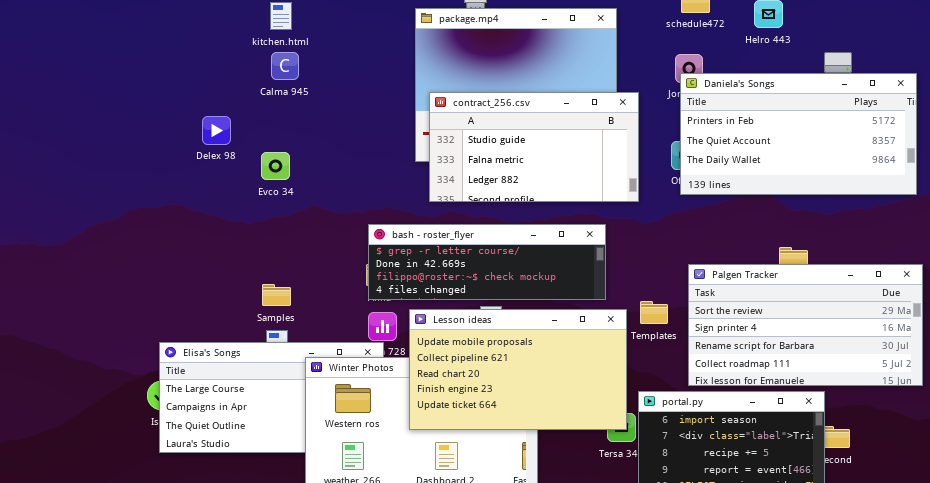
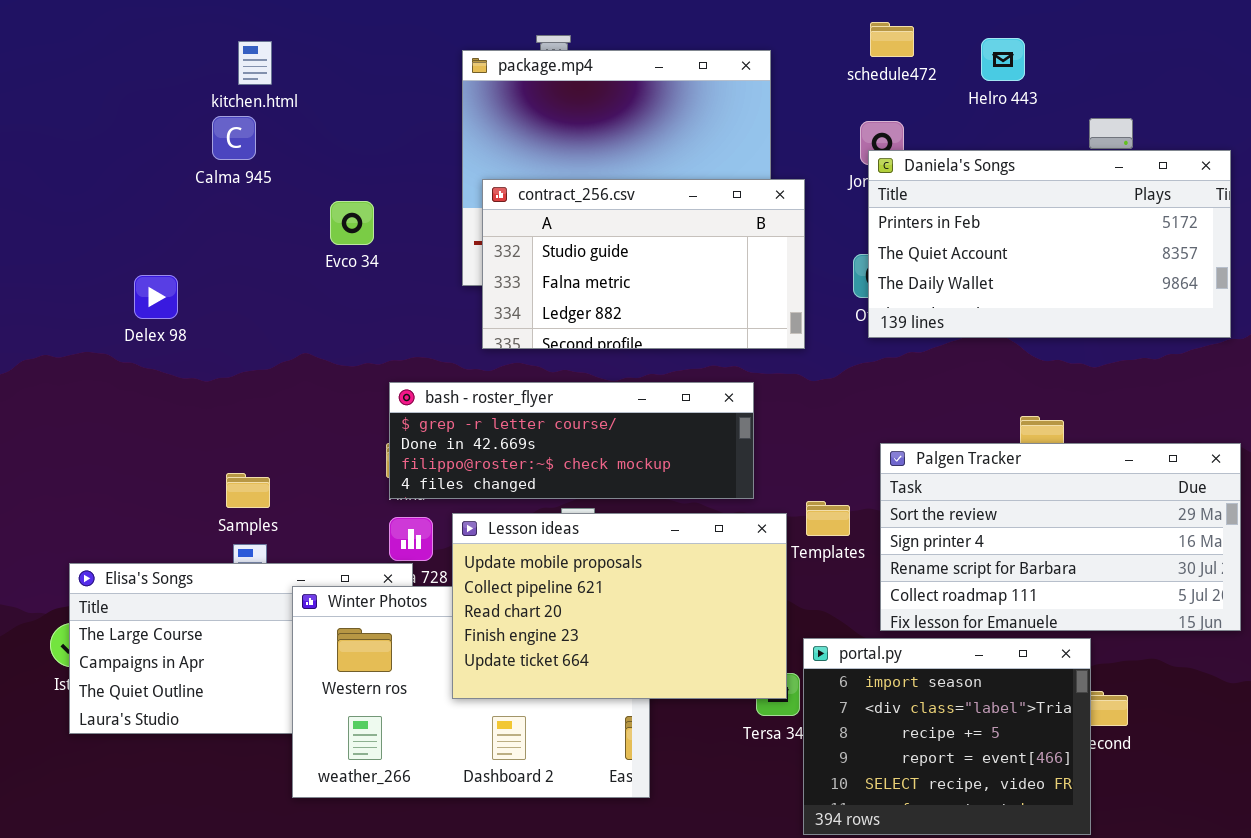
Calma 945: [271,52,299,80] -> [212,116,256,160], moved
Delex 98: [202,116,231,145] -> [134,275,178,319], moved
Evco 34: [261,152,290,180] -> [330,201,374,245], moved

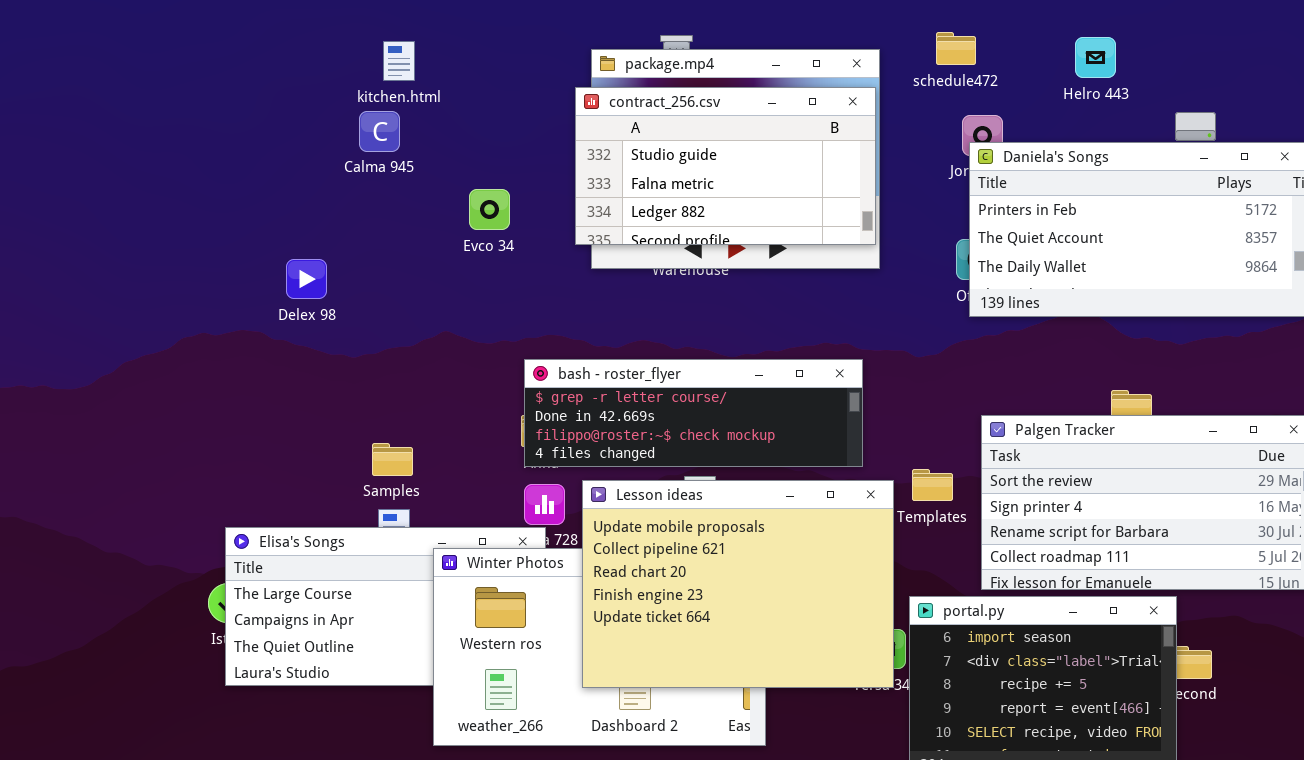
schedule472: [870,22,914,57] -> [936,32,976,65], moved
contract_256.csv: [482,179,805,349] -> [575,87,876,245], moved
Lesson ideas: [452,513,787,699] -> [582,480,894,688], resized

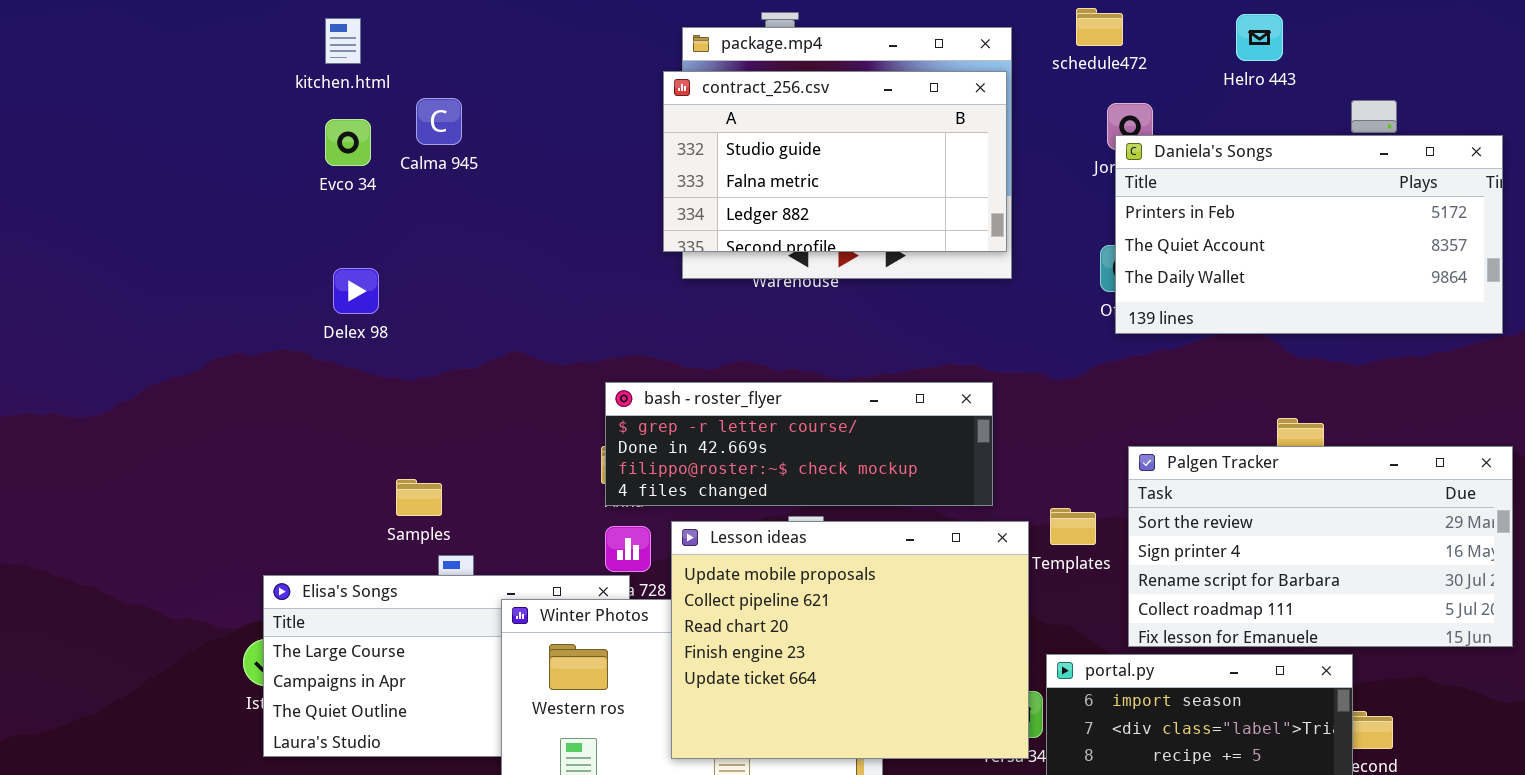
kitchen.html: [383,41,415,81] -> [325,18,361,64], moved
Evco 34: [469,189,510,230] -> [325,119,371,166], moved
Samples: [372,443,413,476] -> [396,479,442,516], moved

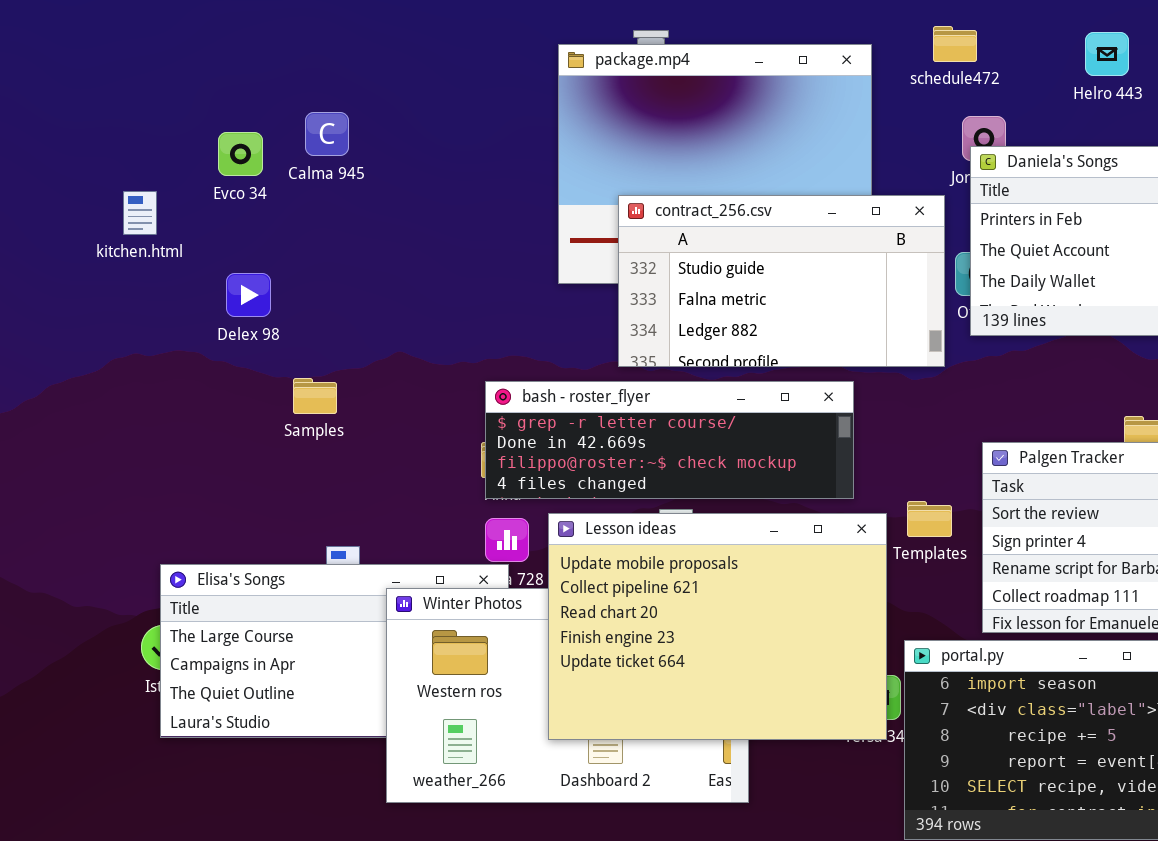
kitchen.html: [325,18,361,64] -> [123,191,157,235], moved
contract_256.csv: [663,71,1007,252] -> [618,195,945,367], moved
Samples: [396,479,442,516] -> [293,378,337,414], moved

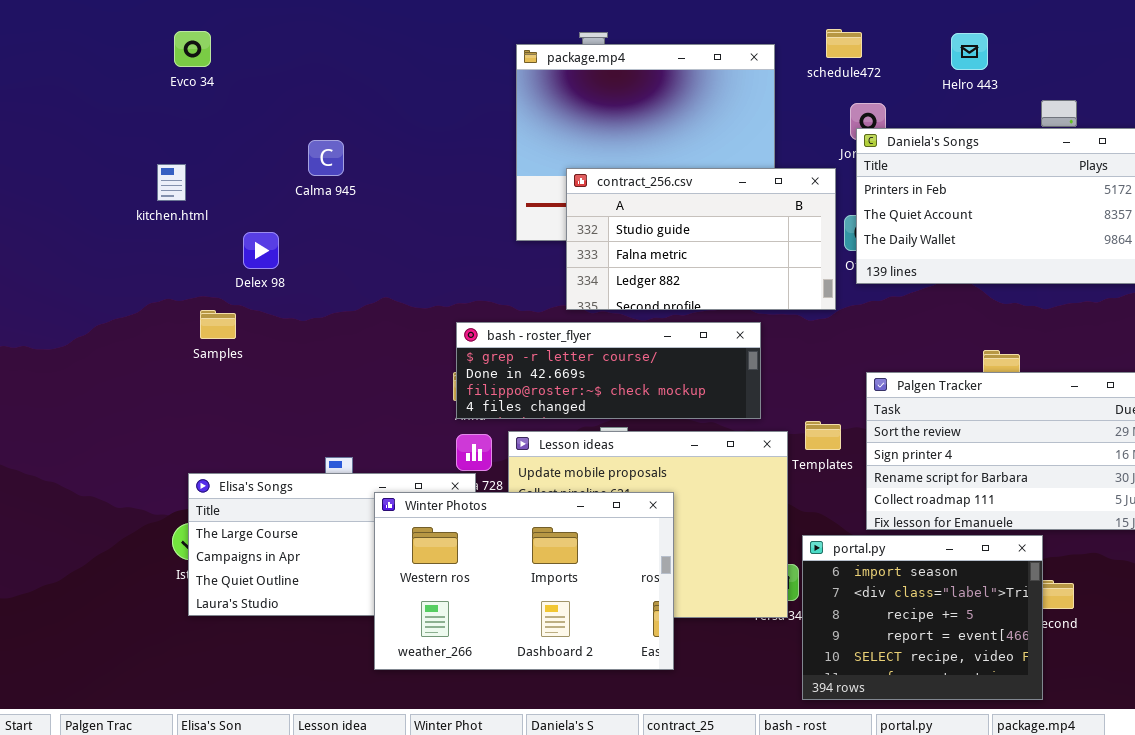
Calma 945: [305,112,349,156] -> [308,140,344,176], moved
Evco 34: [218,132,263,176] -> [174,31,211,67], moved
Samples: [293,378,337,414] -> [200,310,236,339], moved
Winter Photos: [386,588,749,803] -> [374,492,674,670], raised

